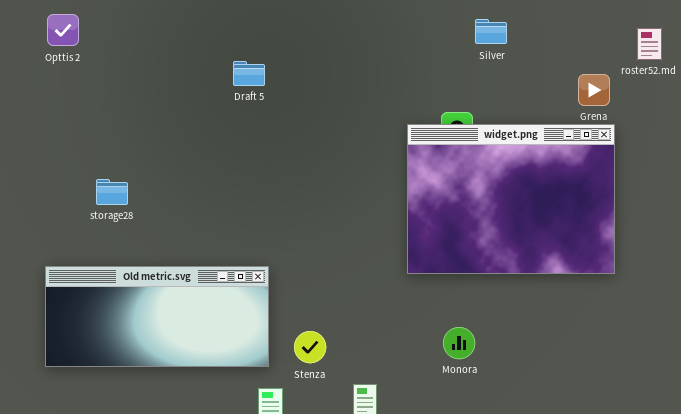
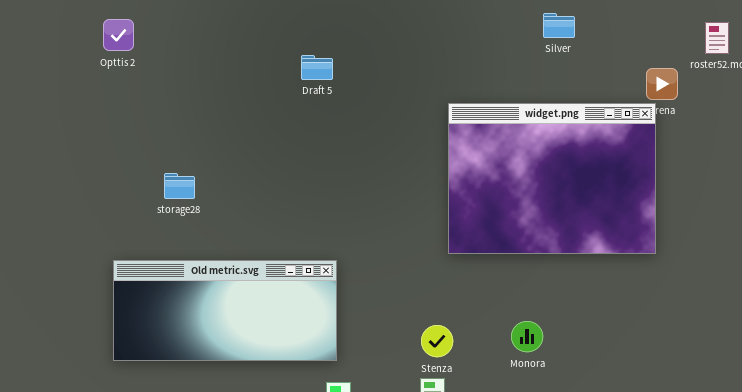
Opttis 2: [47,14,79,46] -> [103,19,134,51], moved
widget.png: [407,124,615,274] -> [448,103,656,254], moved
Stenza: [294,331,326,363] -> [421,325,453,357], moved

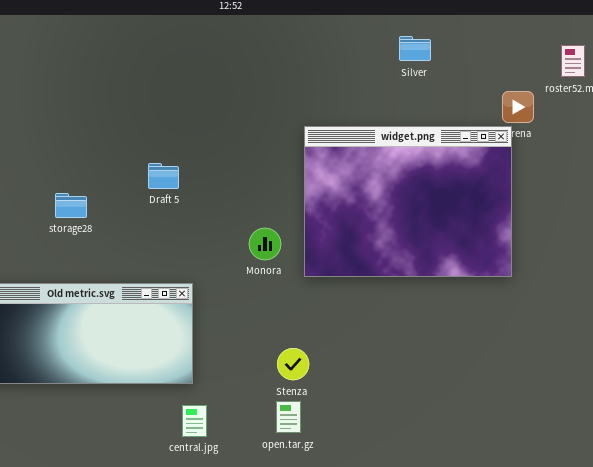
Draft 5: [301,55,333,80] -> [148,163,179,189], moved
storage28: [164,173,195,199] -> [55,193,87,218], moved
Monora: [511,321,543,352] -> [249,228,281,260], moved

